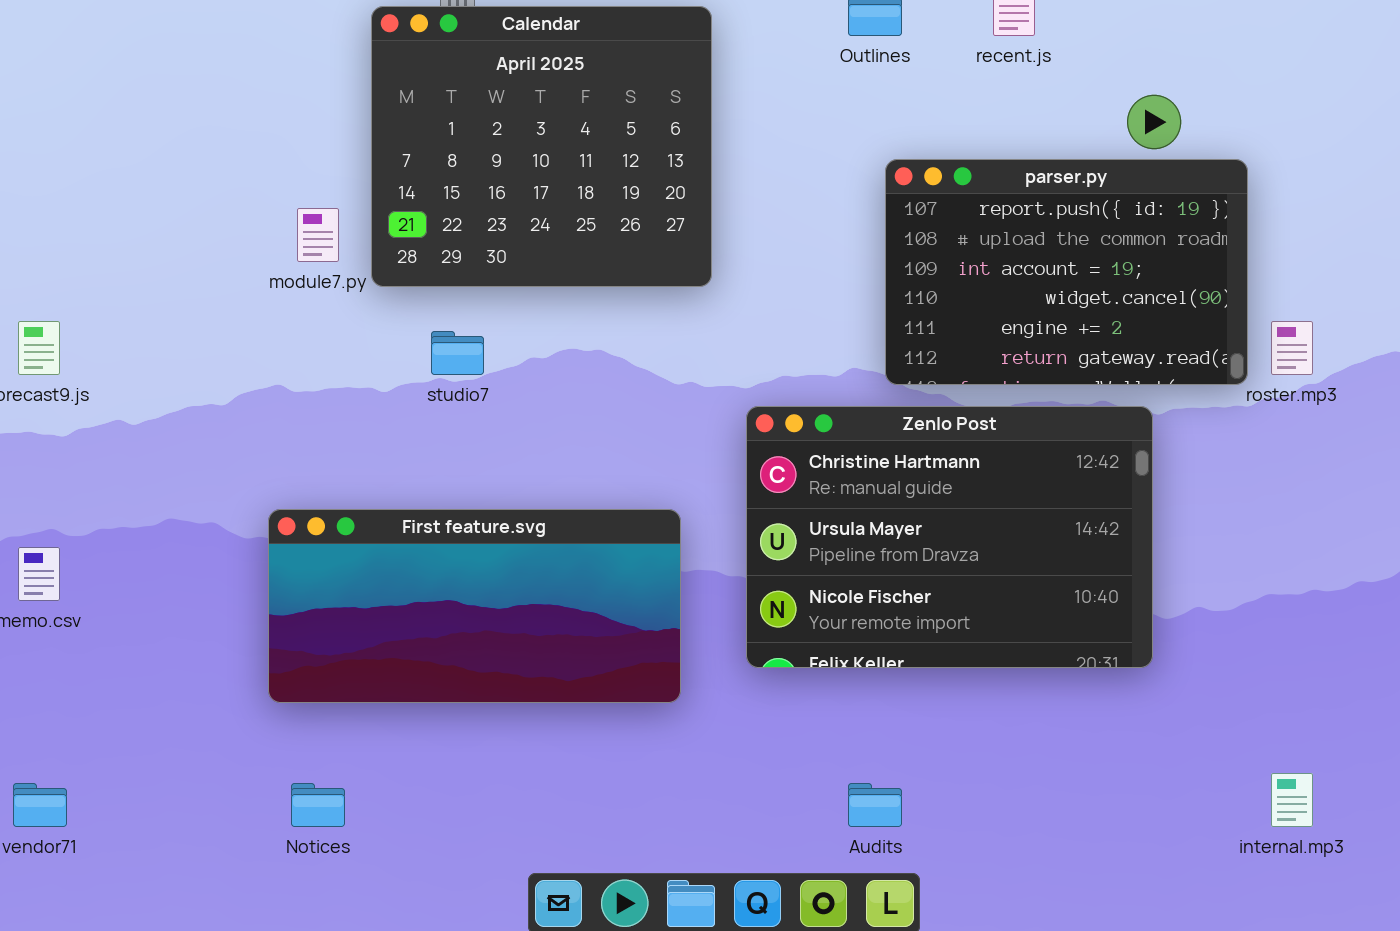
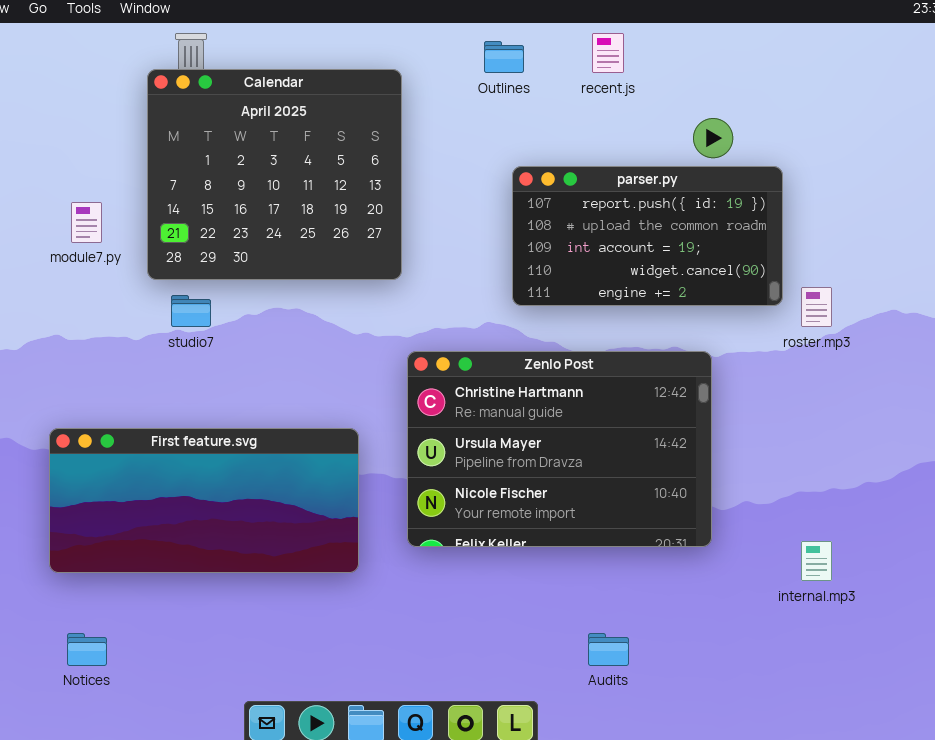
Calendar: [371,6,712,287] -> [147,69,402,280], moved
parser.py: [885,159,1248,385] -> [512,166,783,306], resized
internal.mp3: [1271,773,1313,827] -> [801,541,832,581], moved
Audits: [848,783,902,827] -> [588,633,629,666], moved

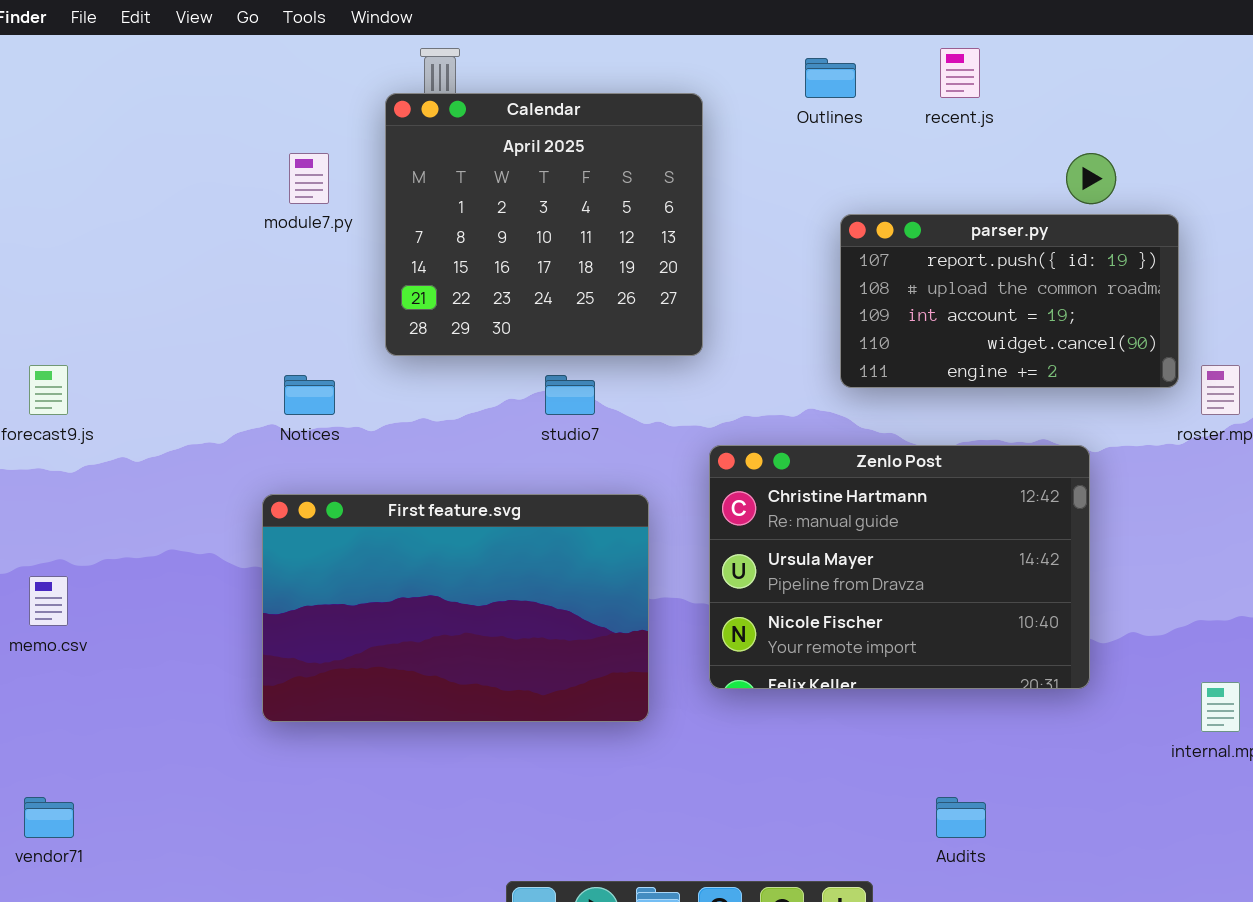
module7.py: [71,202,102,243] -> [289,153,329,204], moved
studio7: [171,295,211,327] -> [545,375,595,415], moved
First feature.svg: [49,428,359,573] -> [262,494,649,722], resized
Notices: [67,633,107,666] -> [284,375,335,415], moved

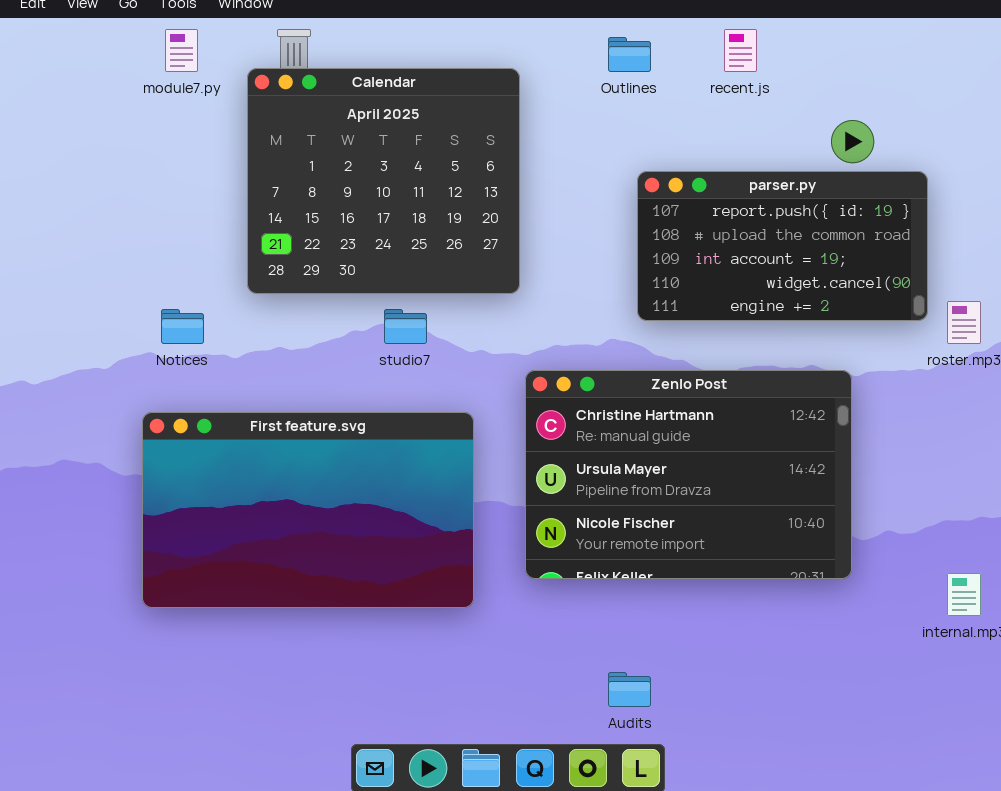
module7.py: [289,153,329,204] -> [165,29,198,72], moved
Audits: [936,797,986,838] -> [608,672,651,707], moved

